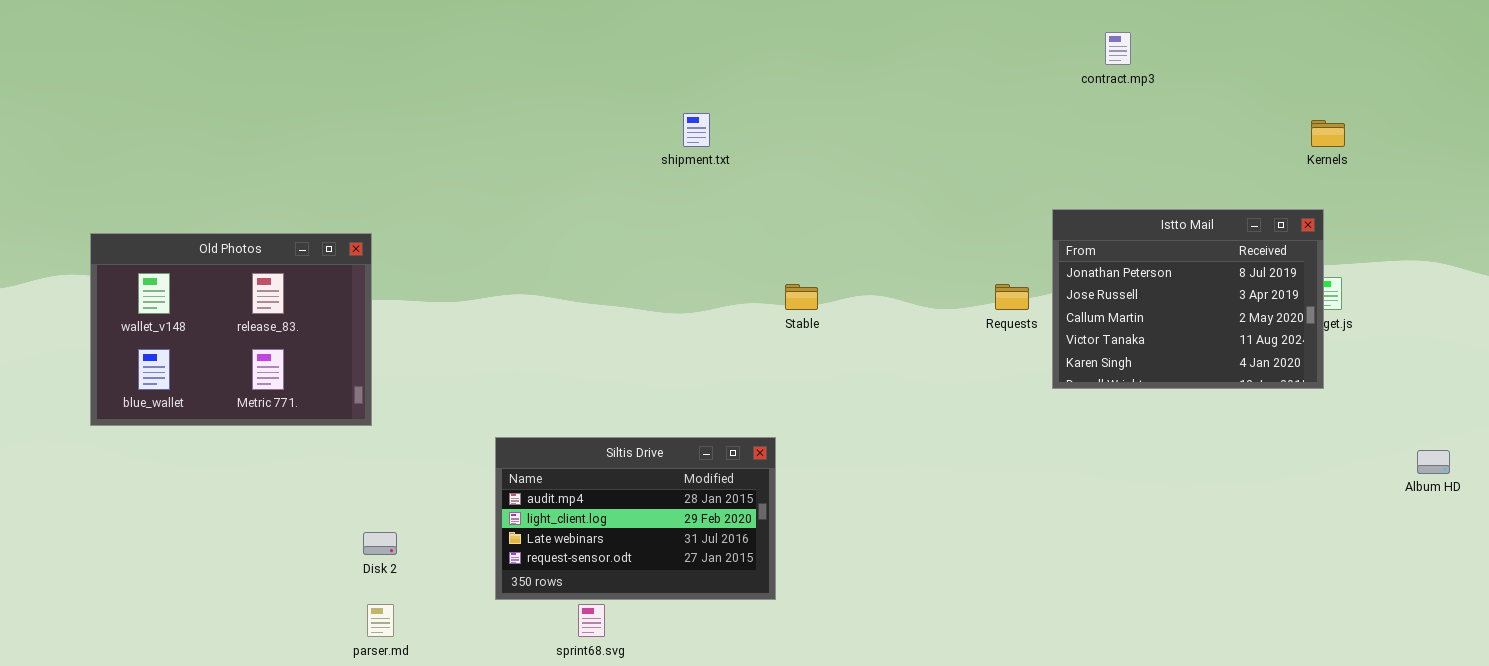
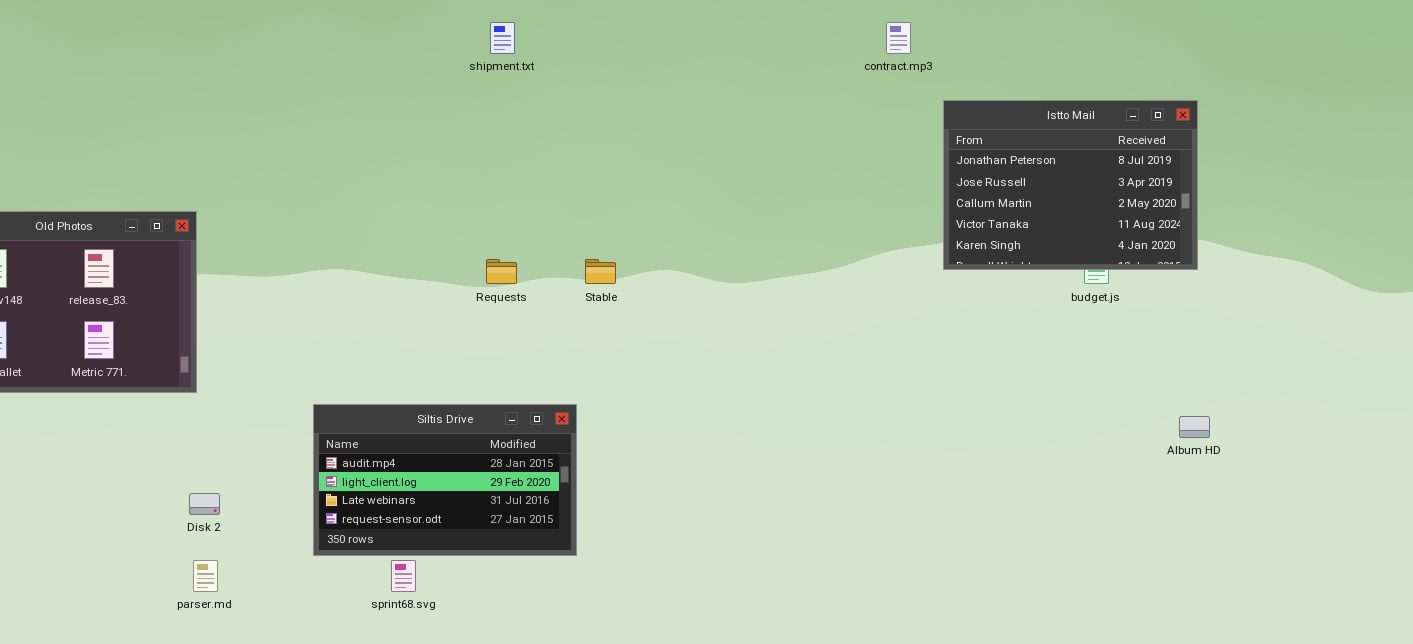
shipment.txt: [683,113,710,147] -> [490,22,515,54], moved
Istto Mail: [1052,209,1324,389] -> [943,100,1198,270], moved
Requests: [995,284,1029,310] -> [486,259,517,284], moved

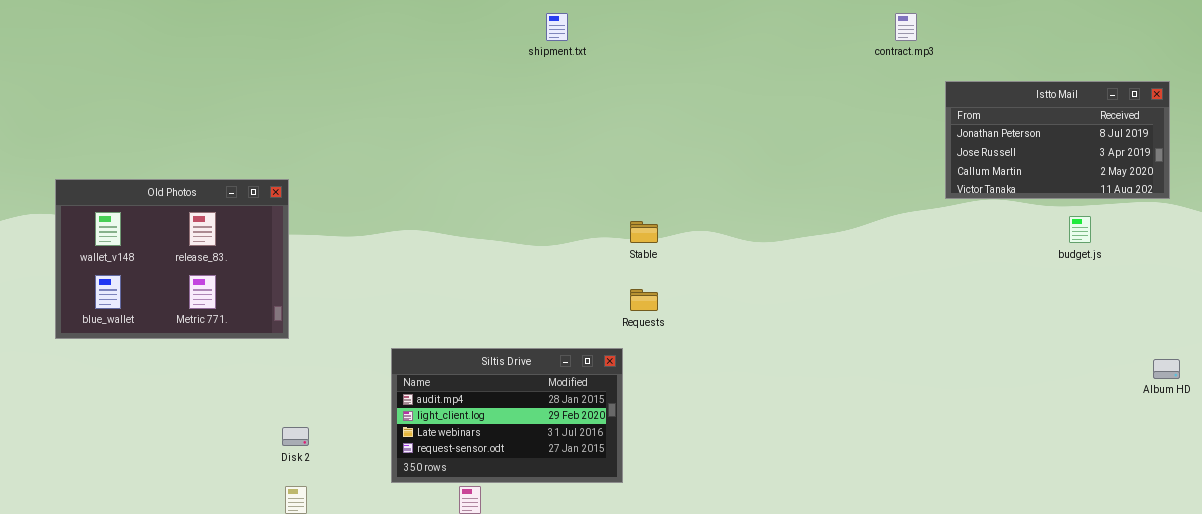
Istto Mail: [943,100,1198,270] -> [945,81,1170,199], resized
Requests: [486,259,517,284] -> [630,289,658,311], moved

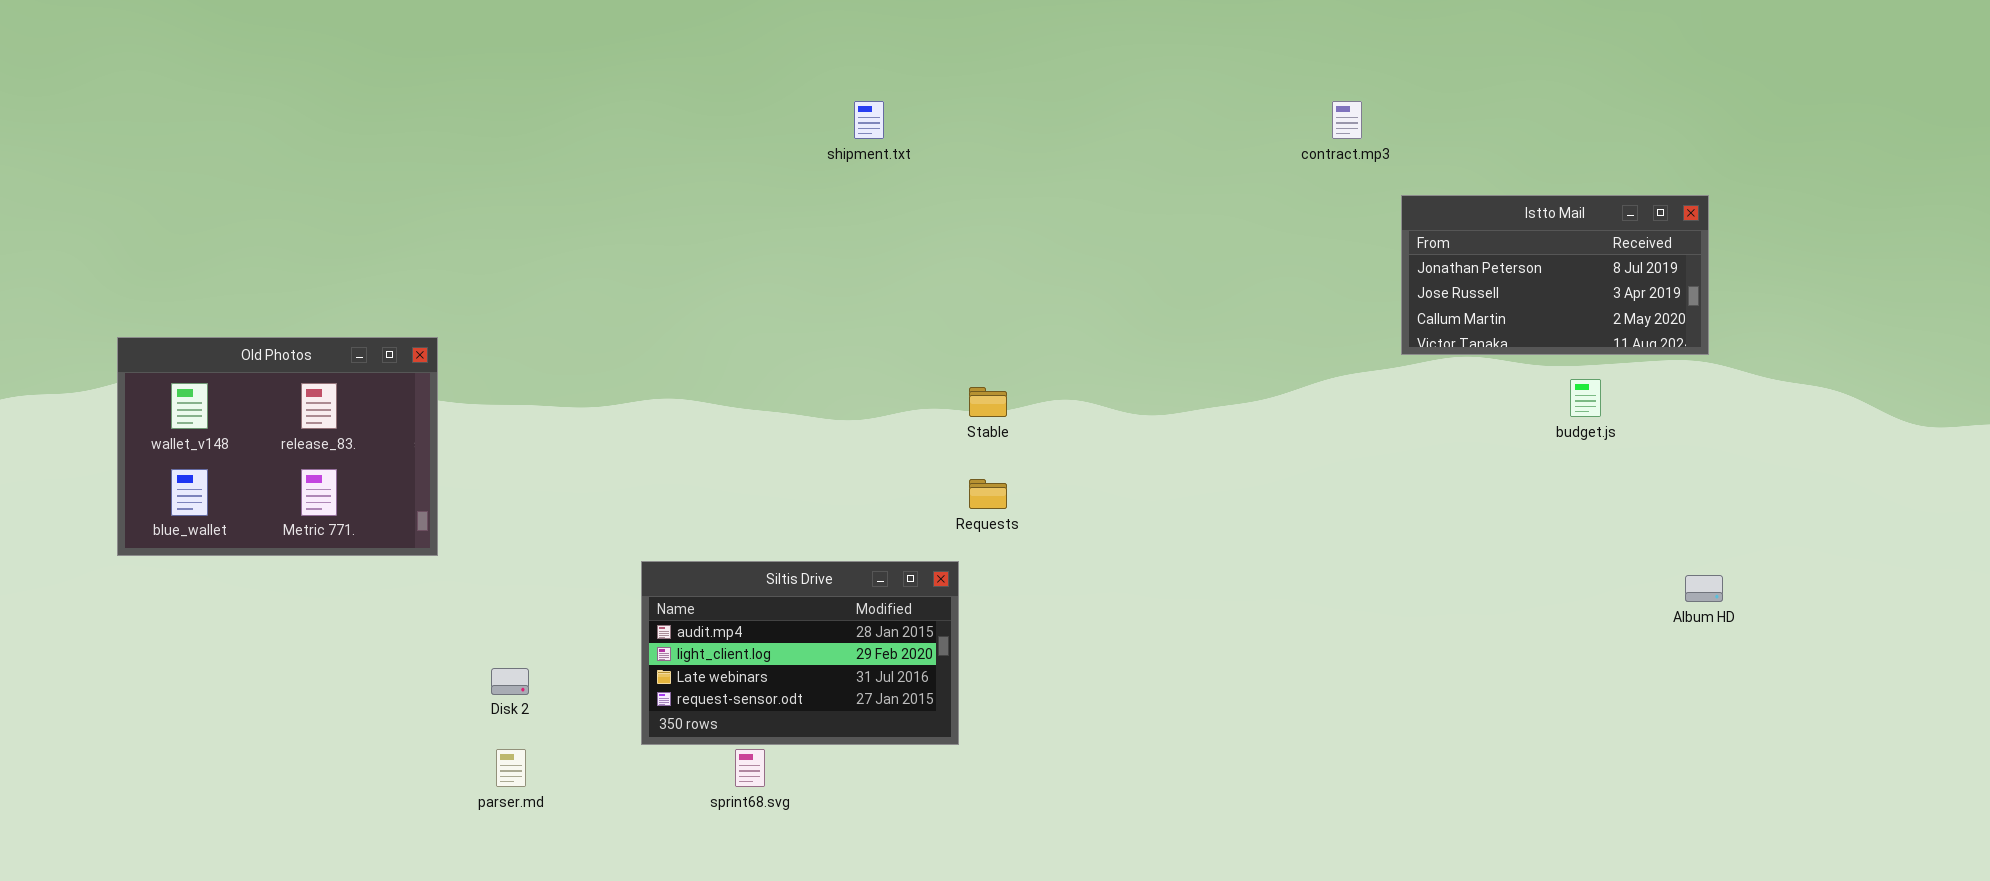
Old Photos: [55,179,289,339] -> [117,337,438,556], moved

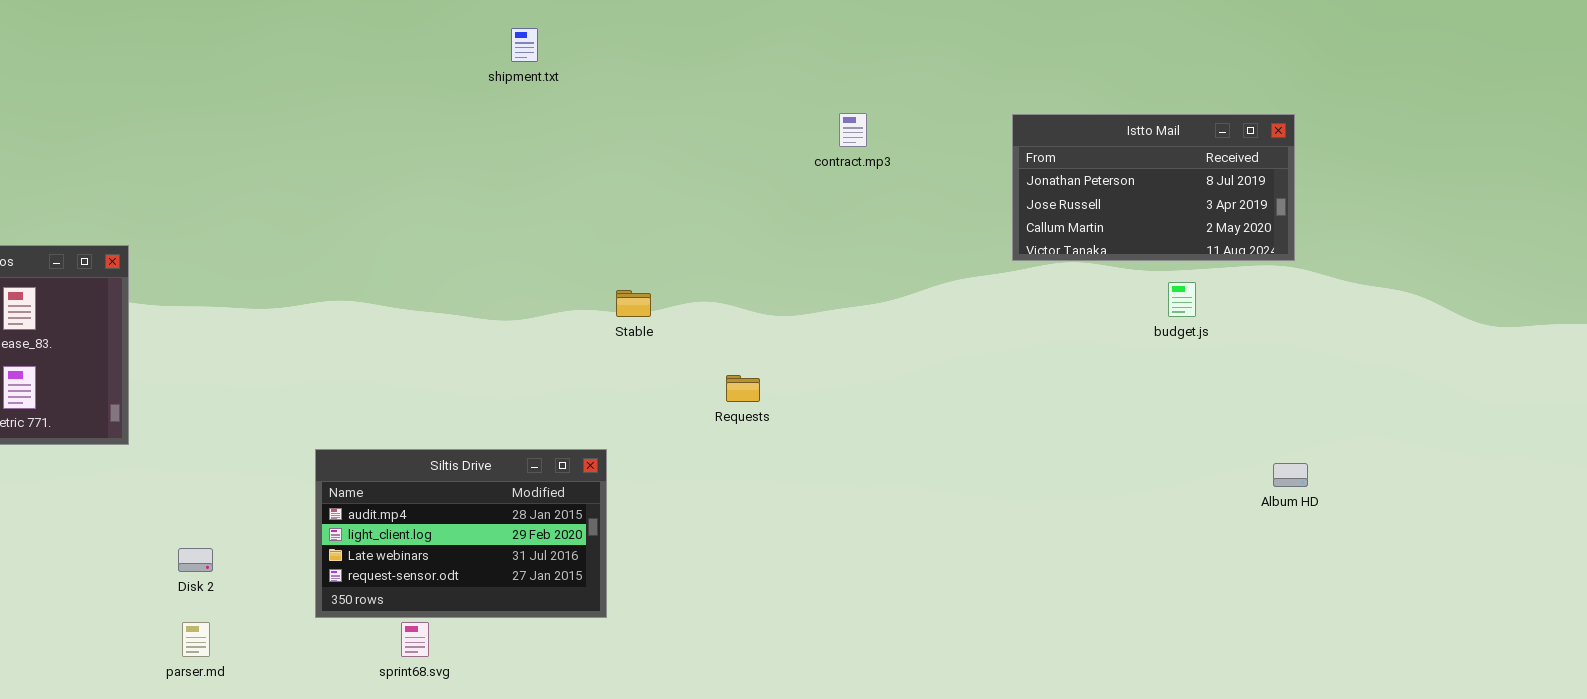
contract.mp3: [1332,101,1362,139] -> [839,113,867,147], moved
Requests: [969,479,1007,509] -> [726,375,760,402], moved

